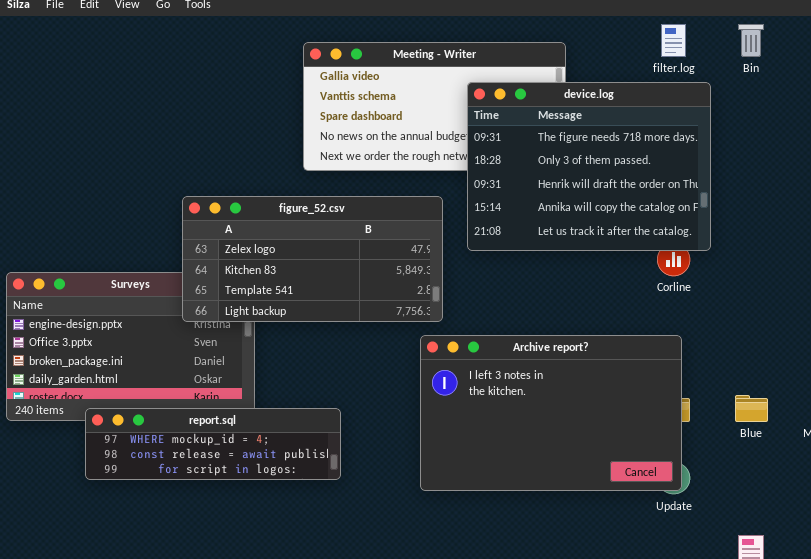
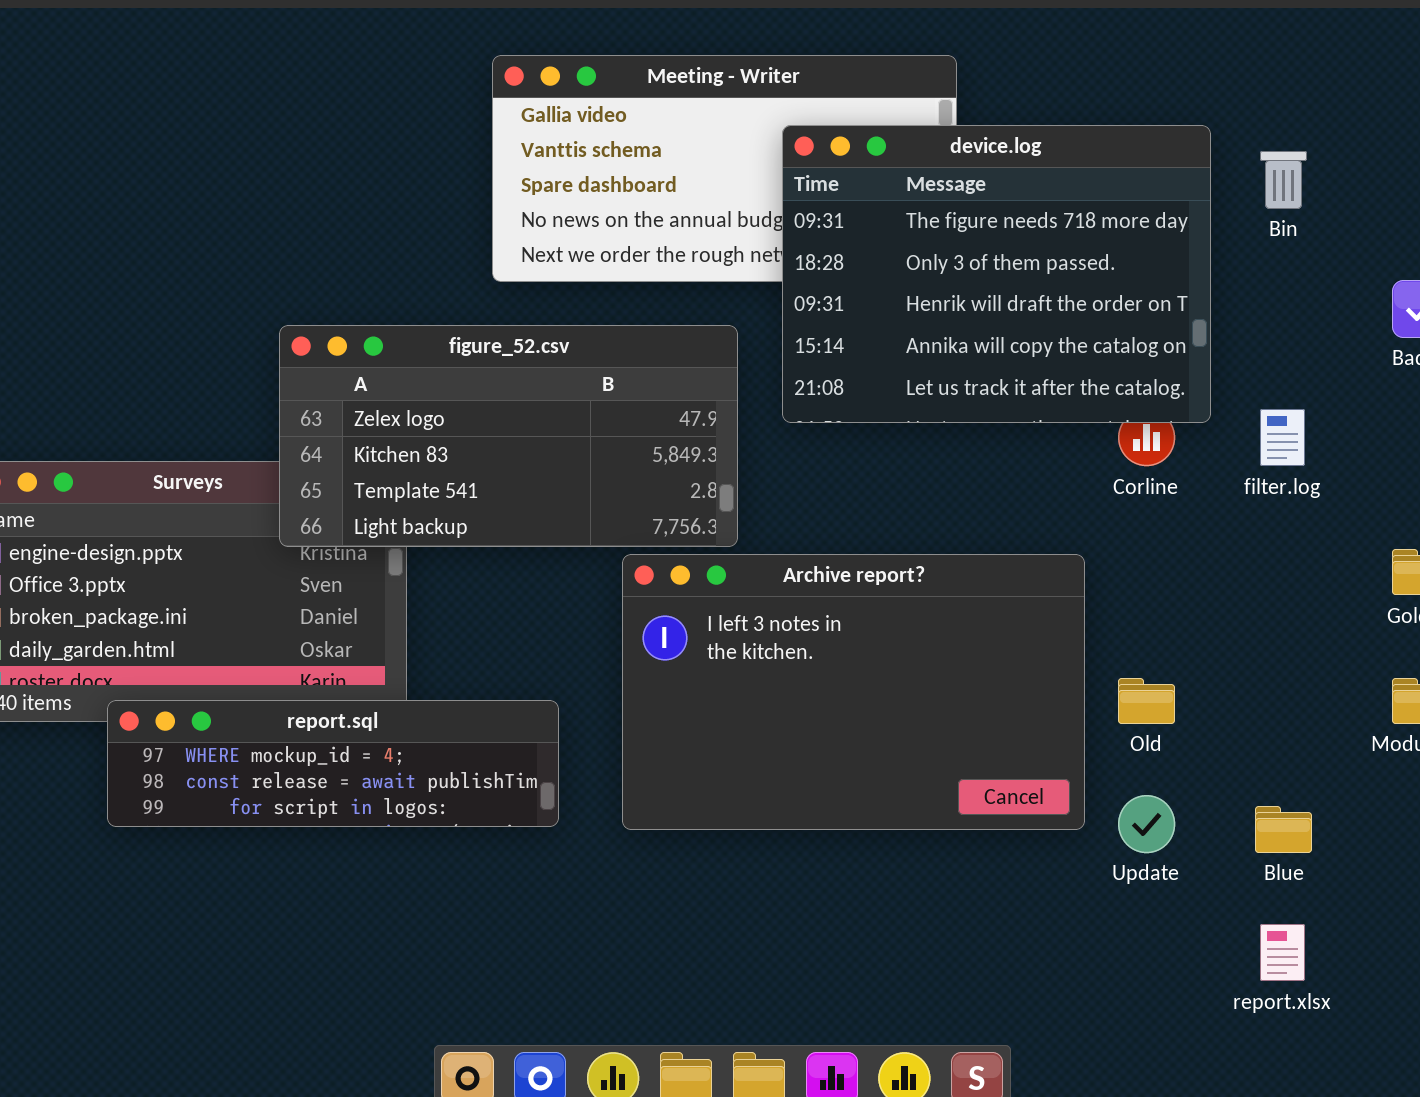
filter.log: [661,24,686,57] -> [1260,409,1305,466], moved
Bin: [738,24,764,57] -> [1260,151,1307,209], moved
Archive report?: [420,335,682,491] -> [622,554,1085,830], moved
Blue: [735,395,768,422] -> [1255,806,1312,853], moved

